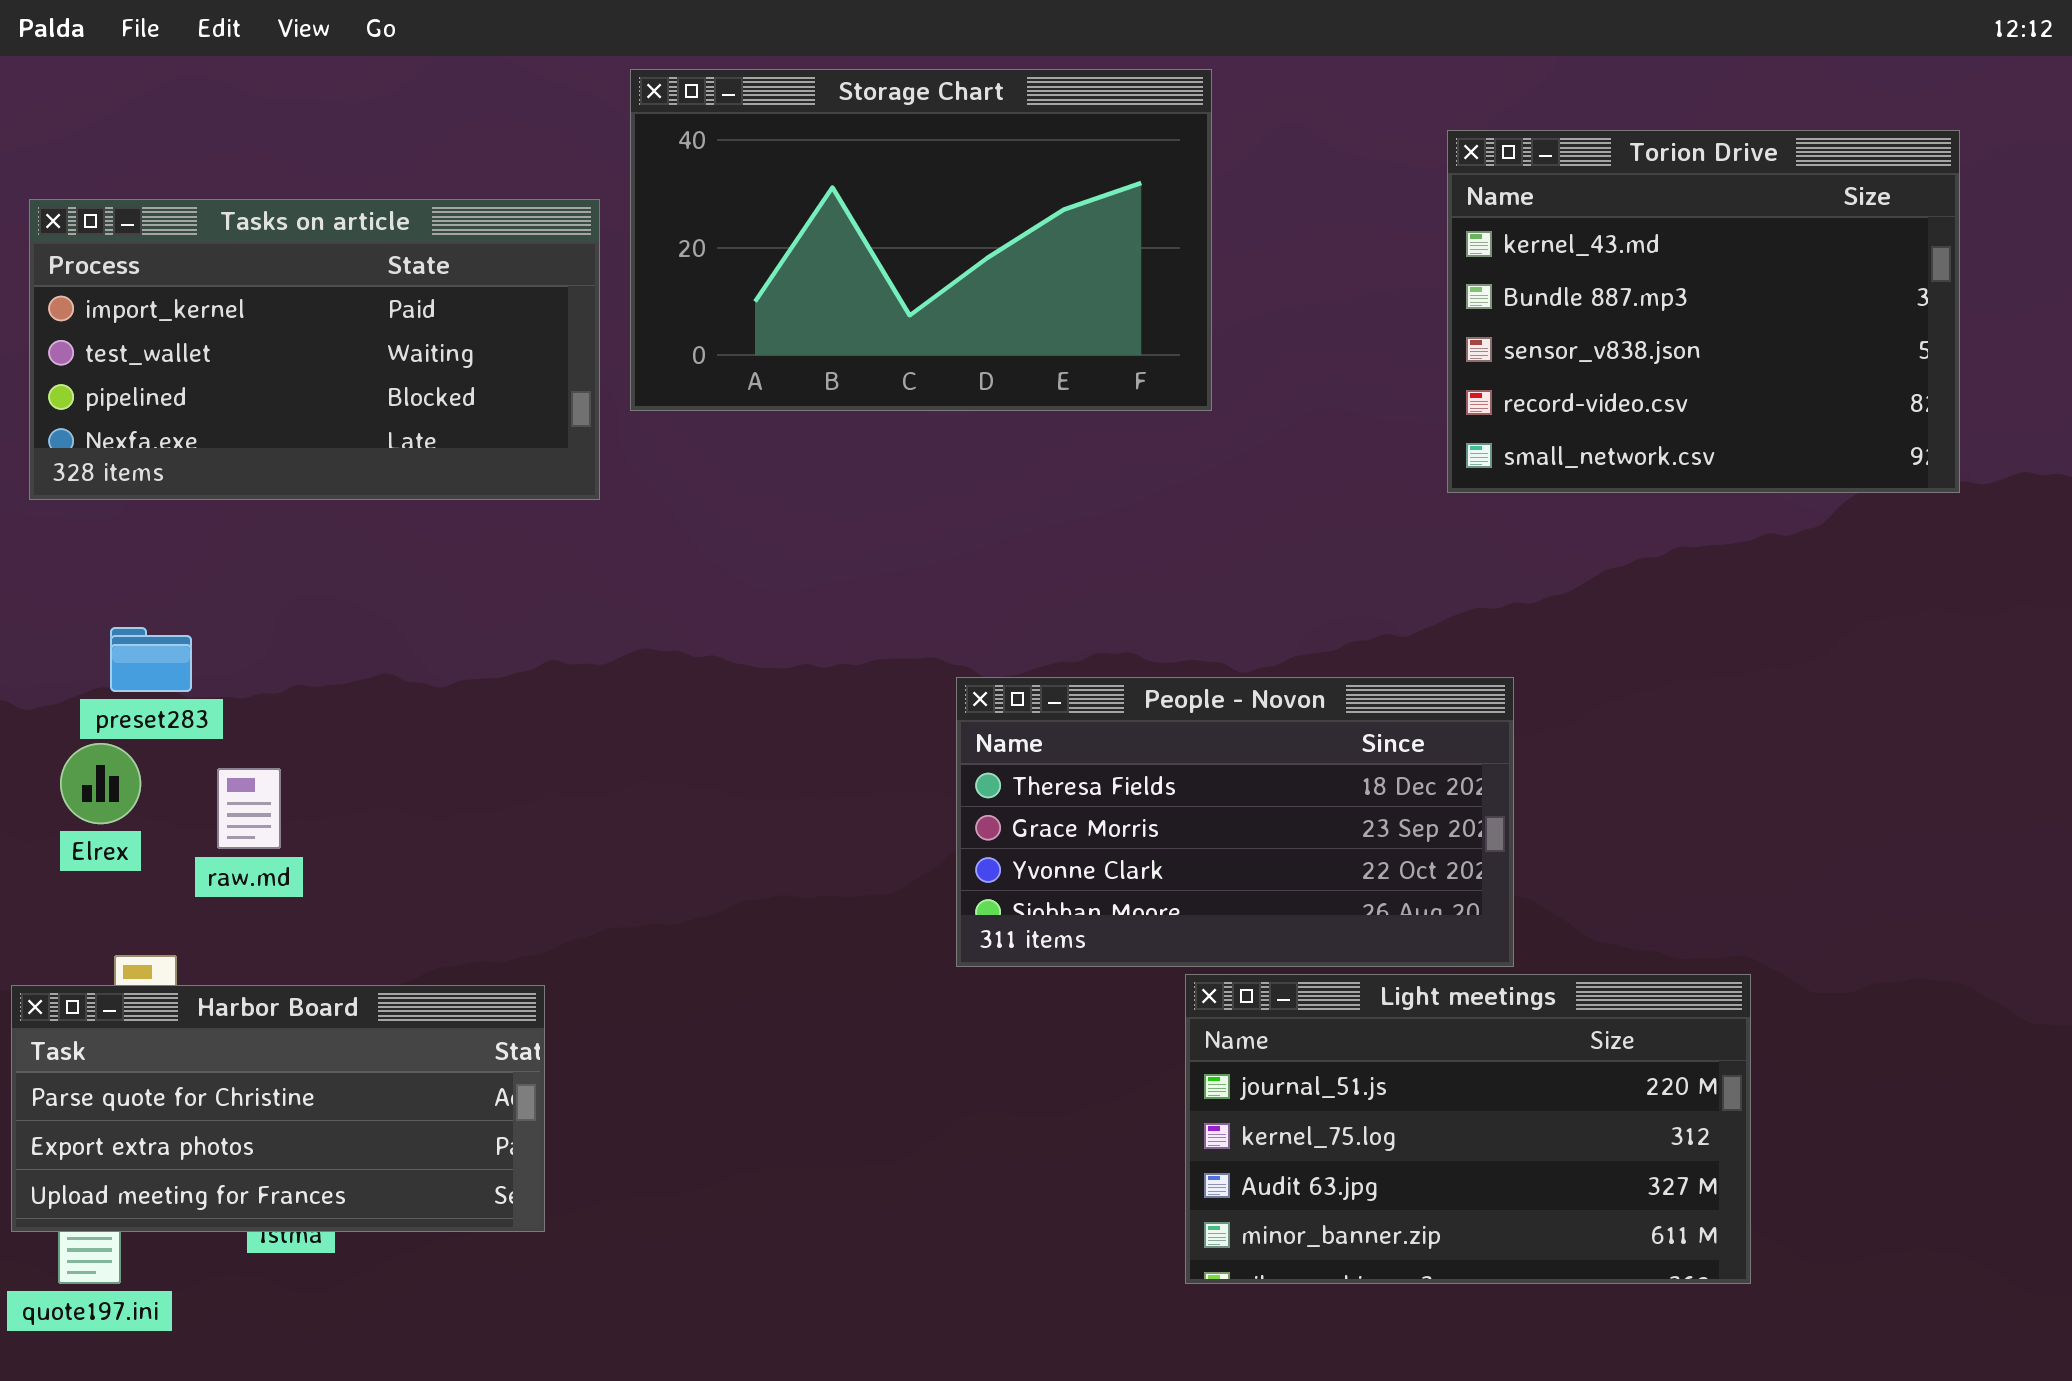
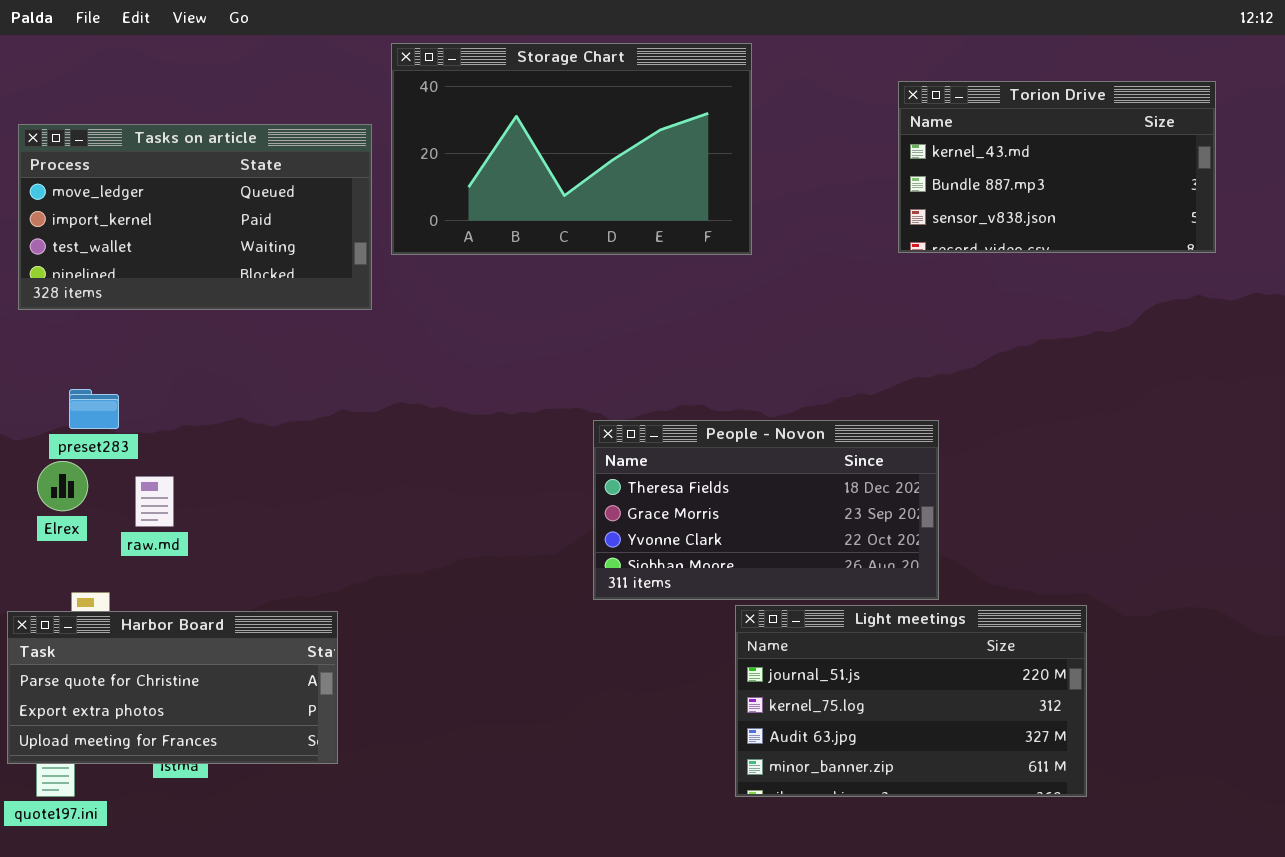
Torion Drive: [1447,130,1960,493] -> [898,81,1216,253], resized
Tasks on article: [29,199,600,500] -> [18,124,372,310], scrolled up 1 row

